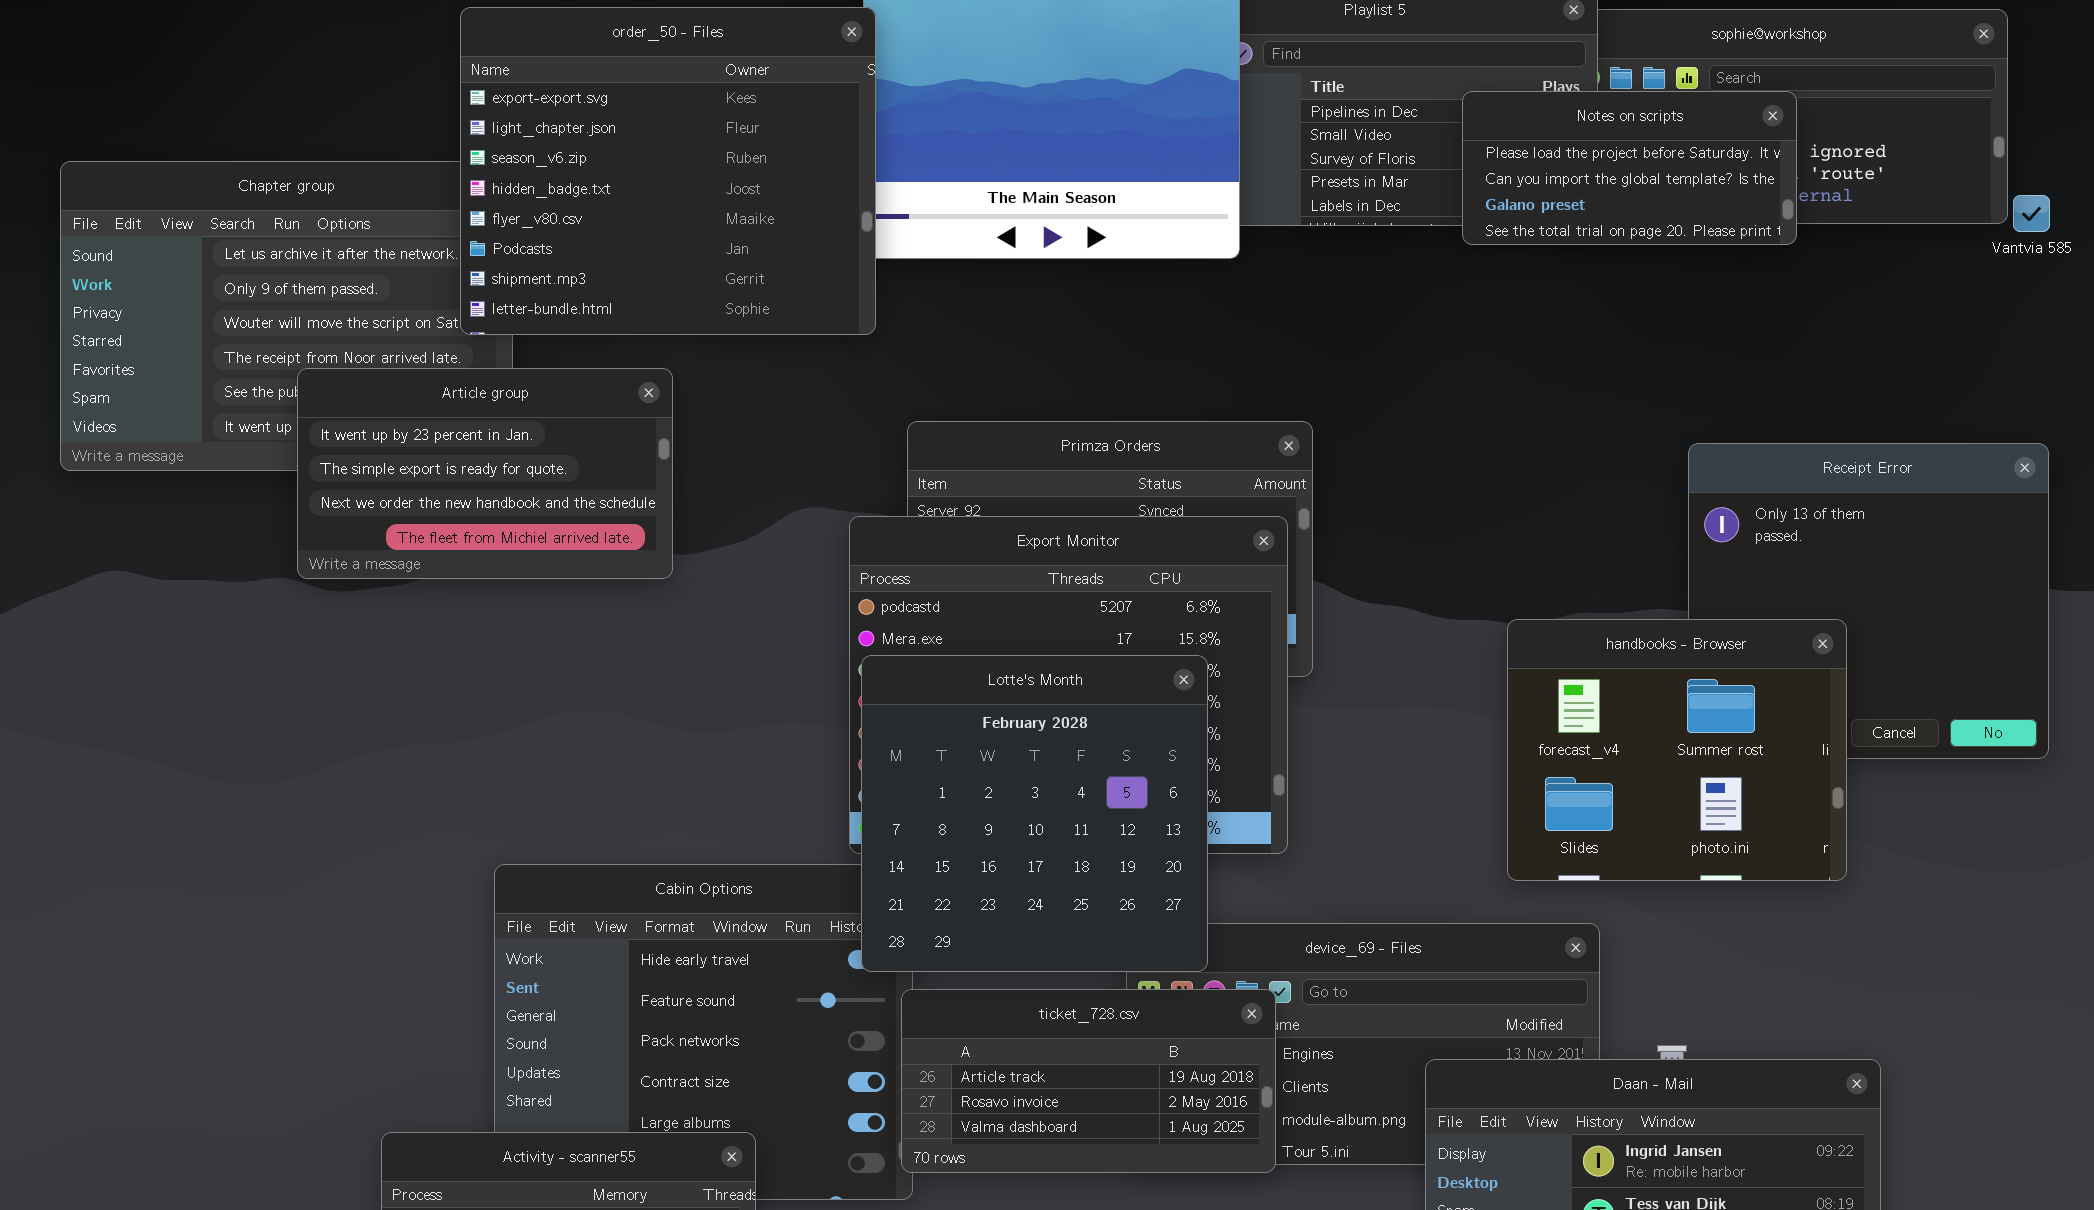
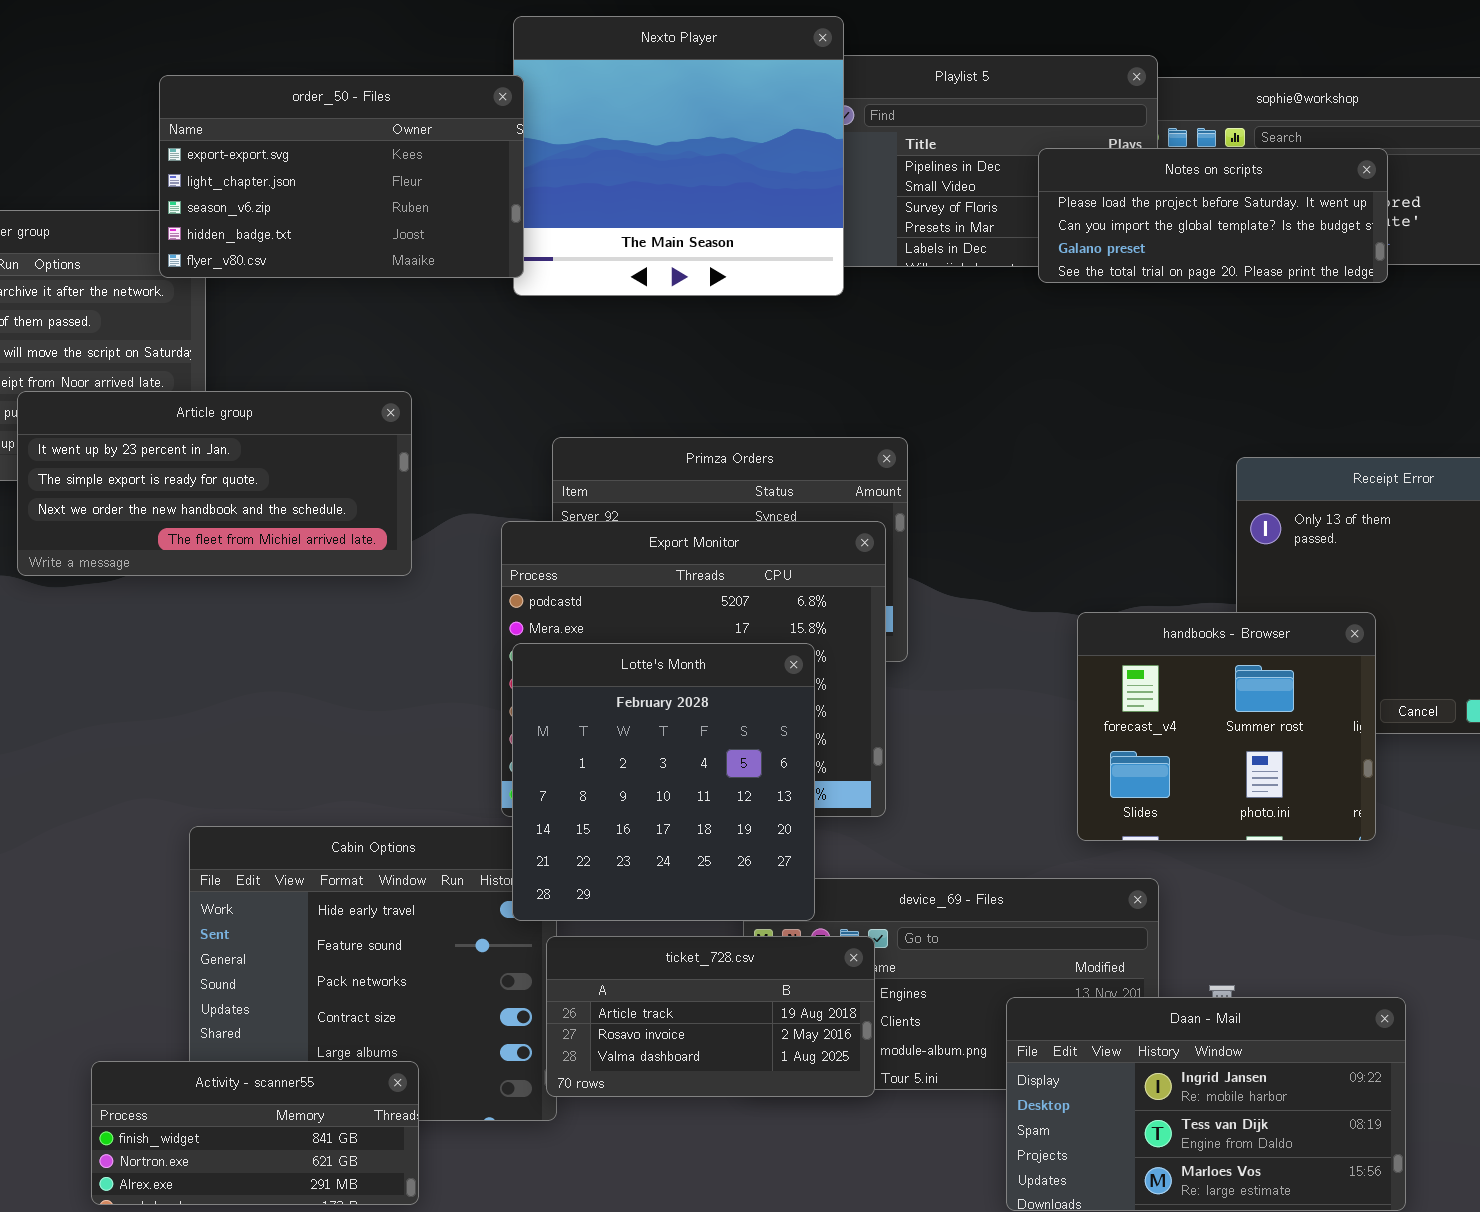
order_50 - Files: [460,7,876,335] -> [159,75,524,278], resized
Notes on scripts: [1462,91,1797,245] -> [1038,148,1388,283], resized
Article group: [297,368,673,579] -> [17,391,412,576], resized

